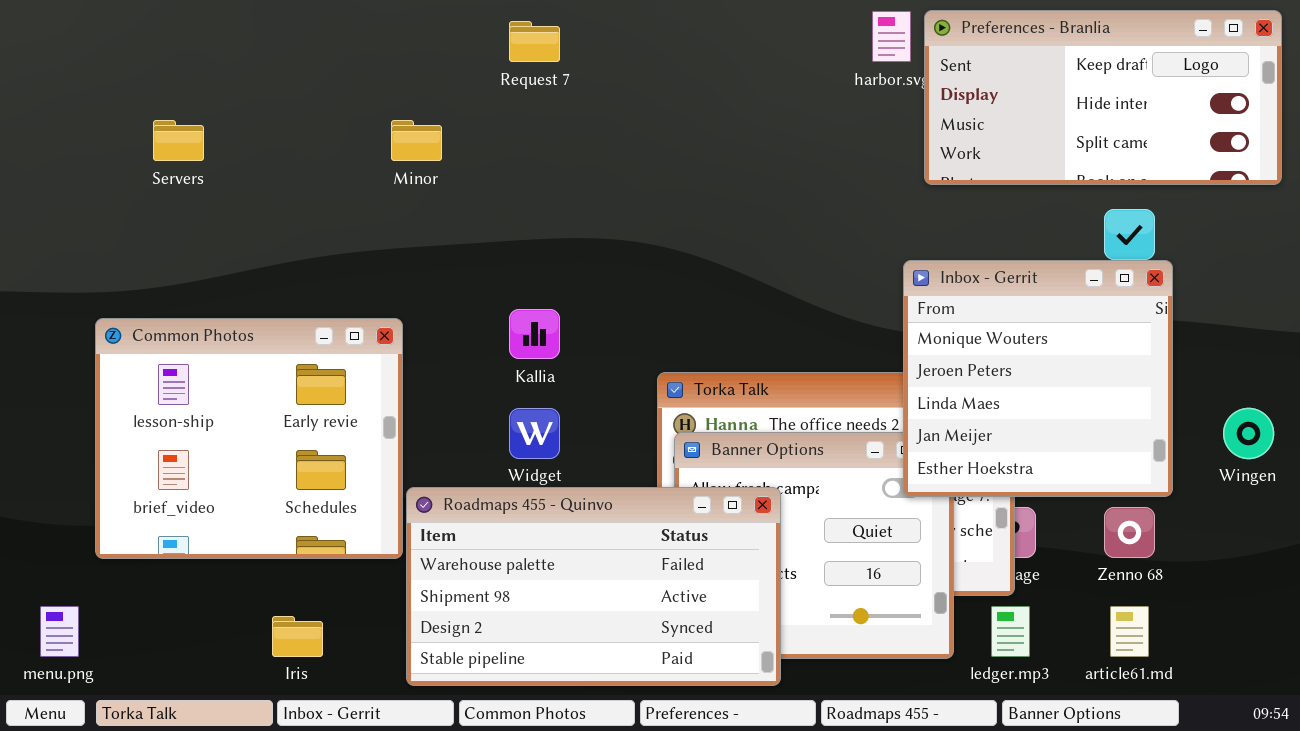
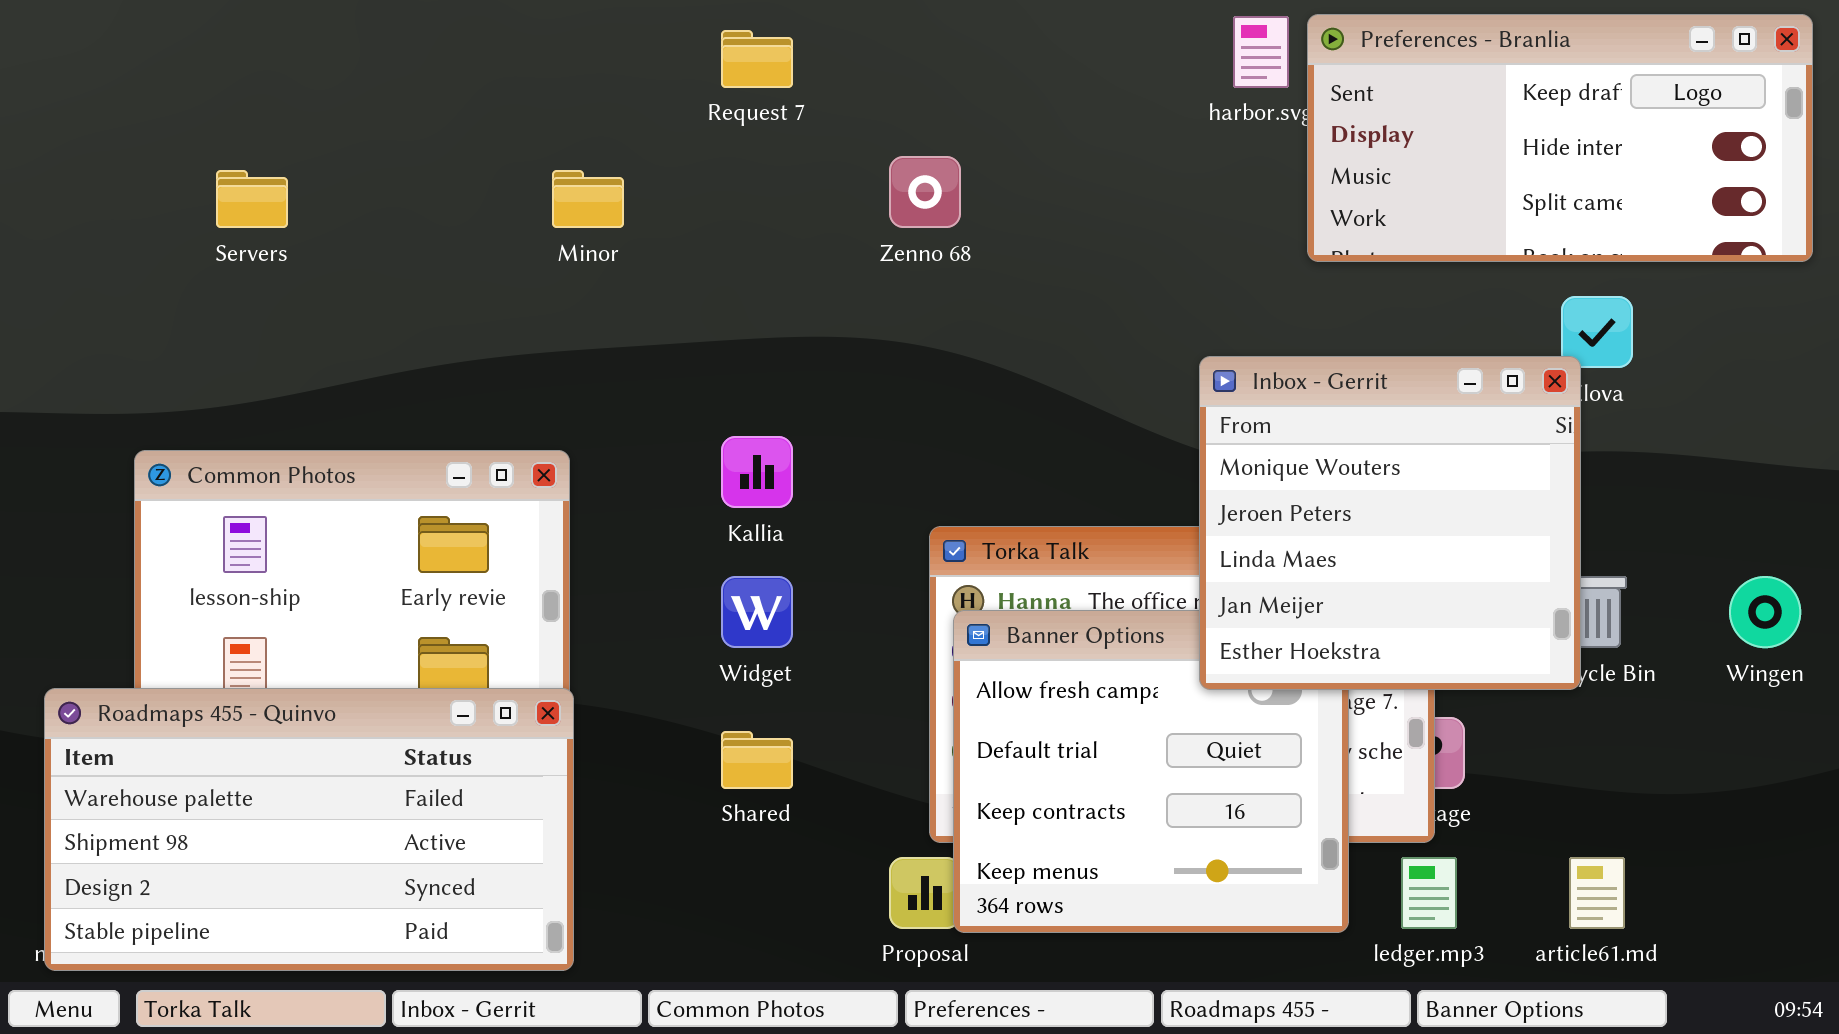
Inbox - Gerrit: [903,260,1173,497] -> [1199,356,1581,690], moved
Roadmaps 455 - Quinvo: [406,487,781,686] -> [44,688,574,971], moved
Zenno 68: [1104,507,1155,558] -> [889,156,961,228], moved

